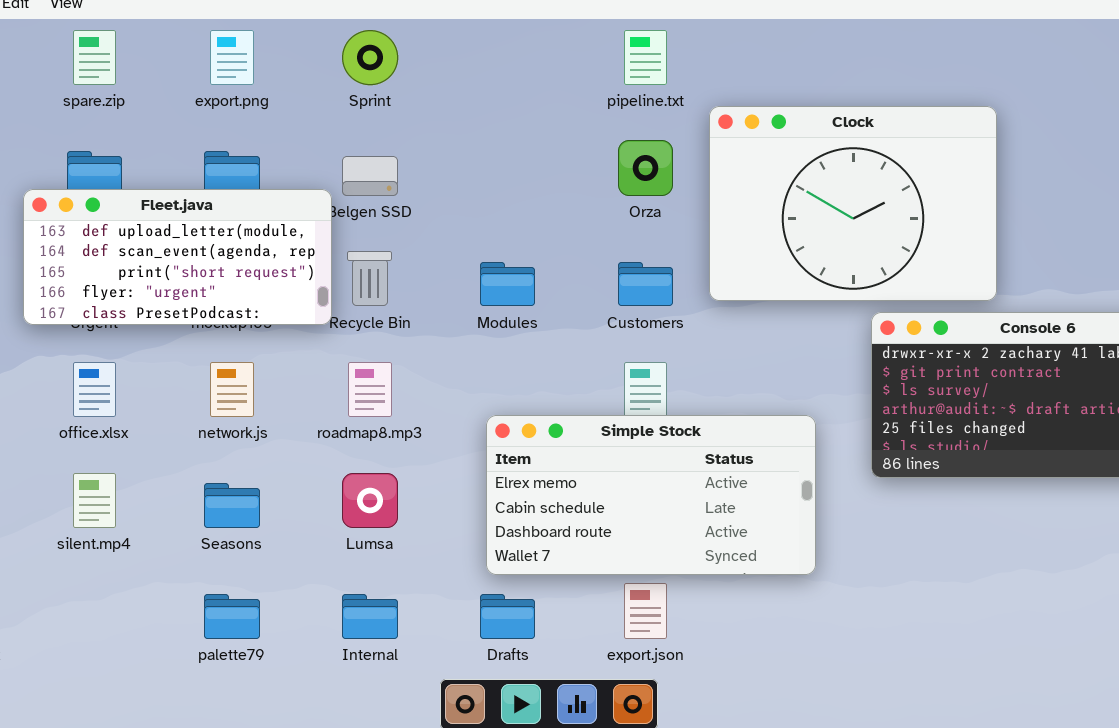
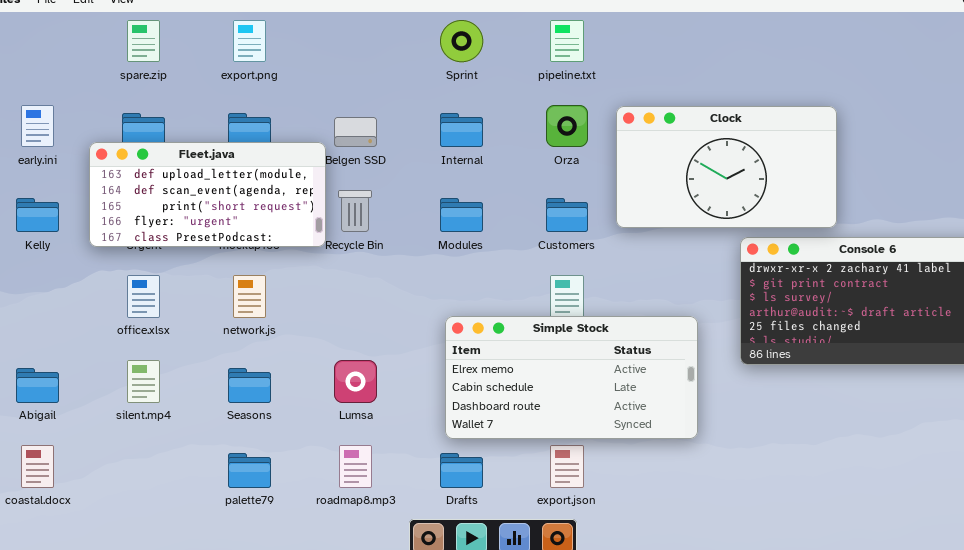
Sprint: [342,30,398,85] -> [440,20,483,62], moved
Clock: [709,106,997,301] -> [616,106,837,228], resized
roadmap8.mp3: [348,362,392,417] -> [339,445,372,488], moved
Internal: [342,594,398,639] -> [440,113,483,147], moved

